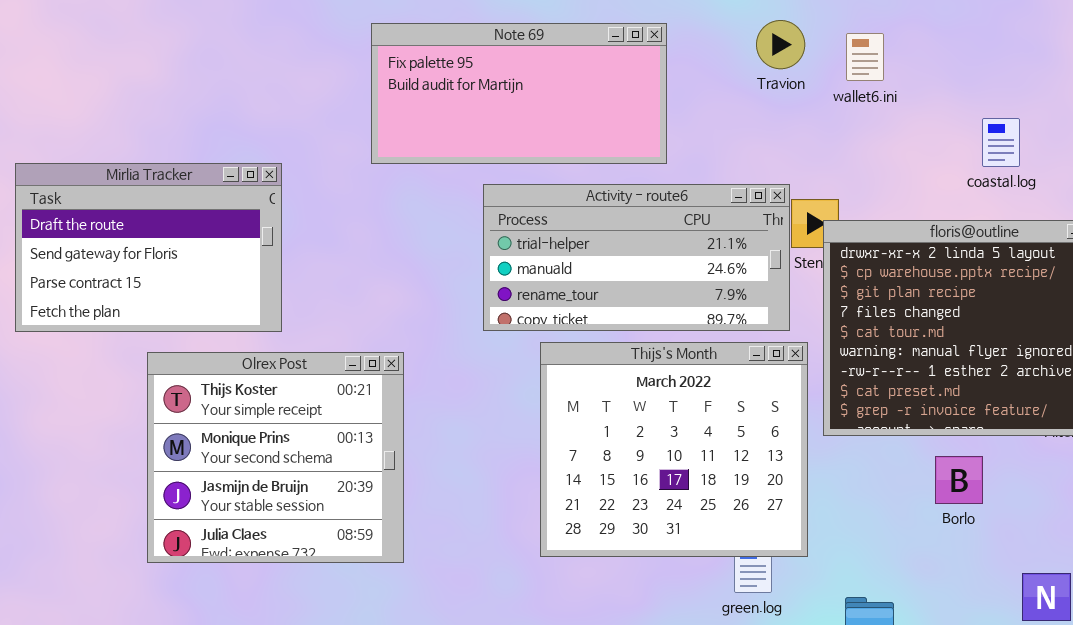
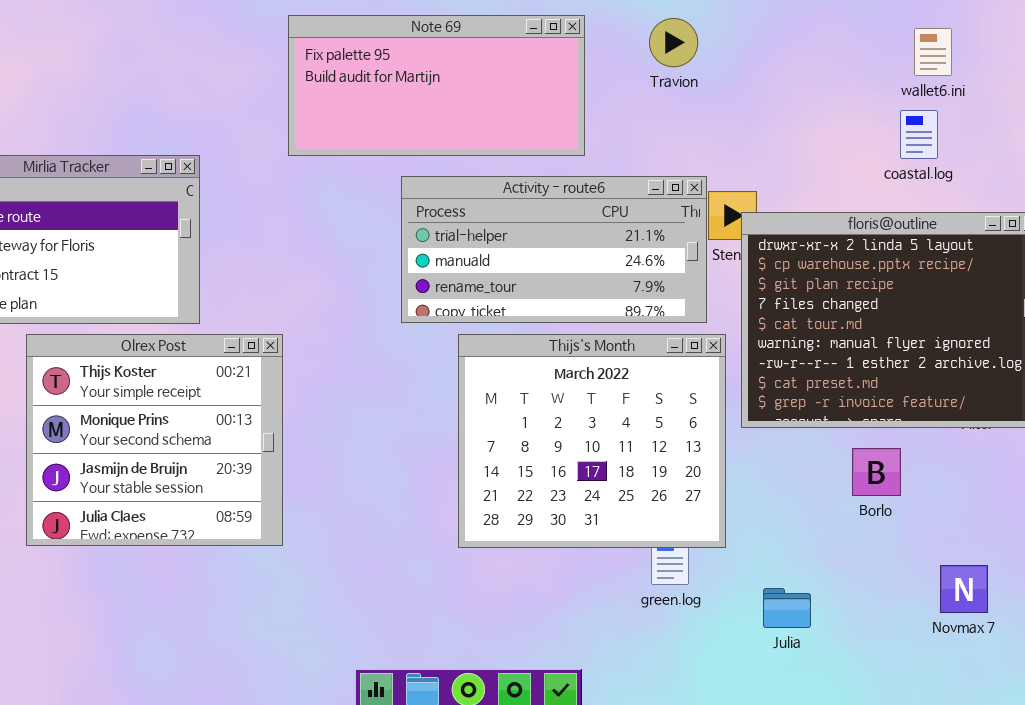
Travion: [756,20,805,69] -> [649,18,698,67], moved
wallet6.ini: [846,33,884,81] -> [914,28,952,76], moved
Olrex Post: [147,352,404,563] -> [26,334,283,546], moved

